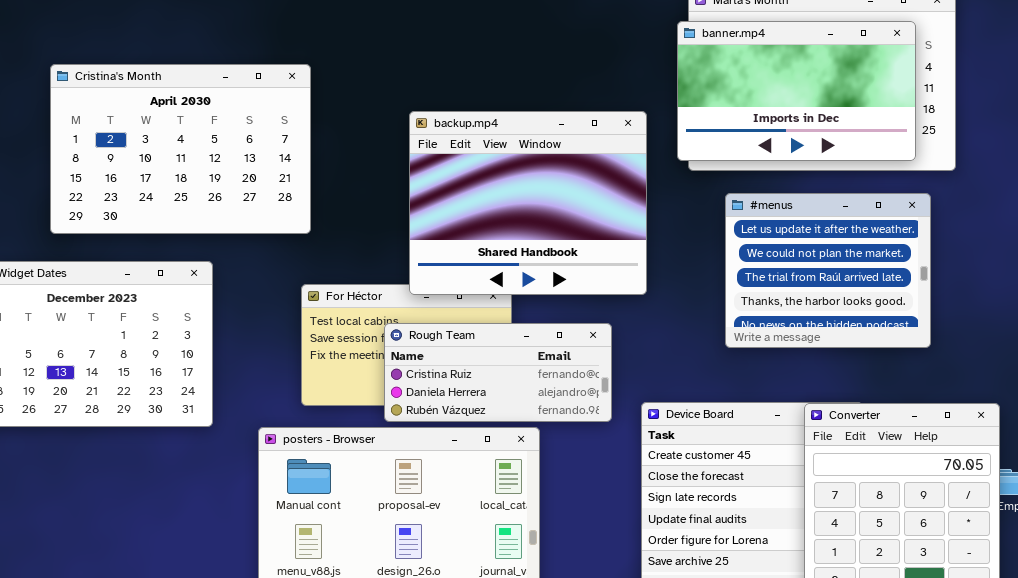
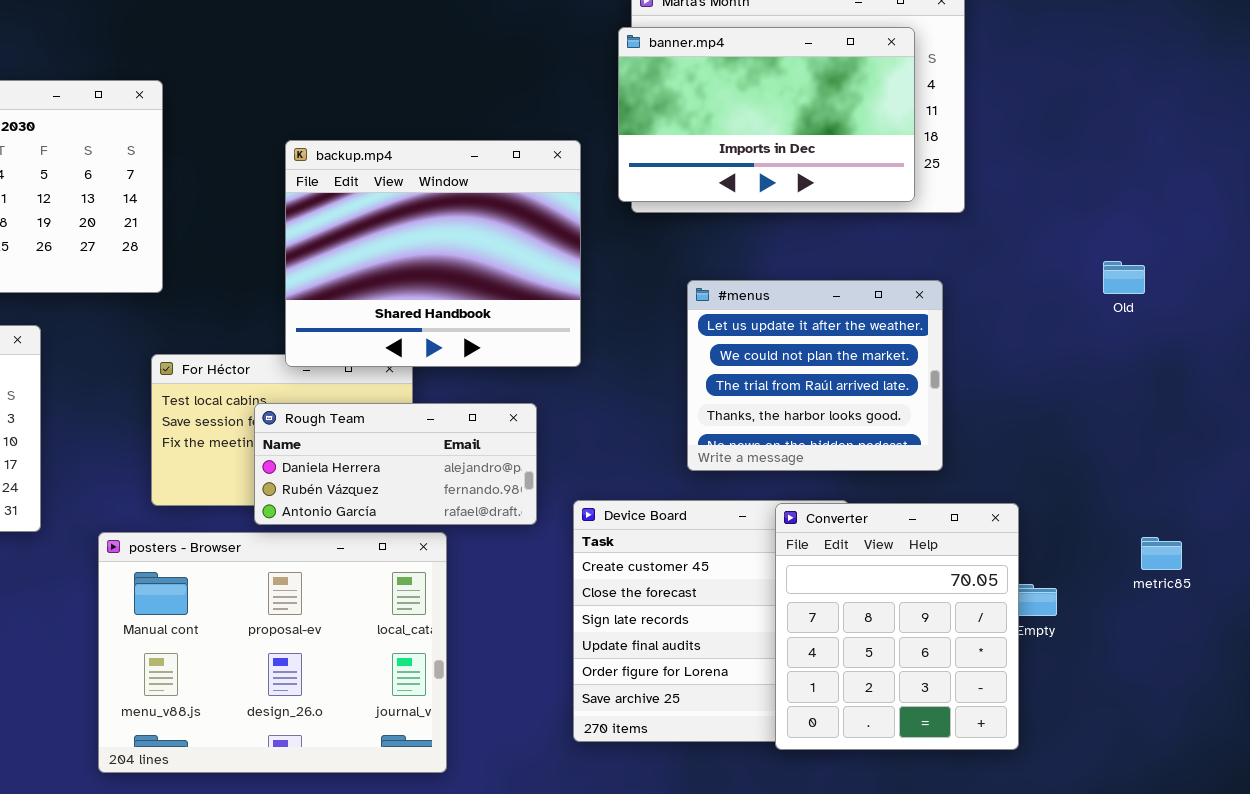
#menus: [725,193,931,348] -> [687,280,943,471], moved
Rough Team: [384,323,612,422] -> [254,403,537,525], scrolled down 1 row

